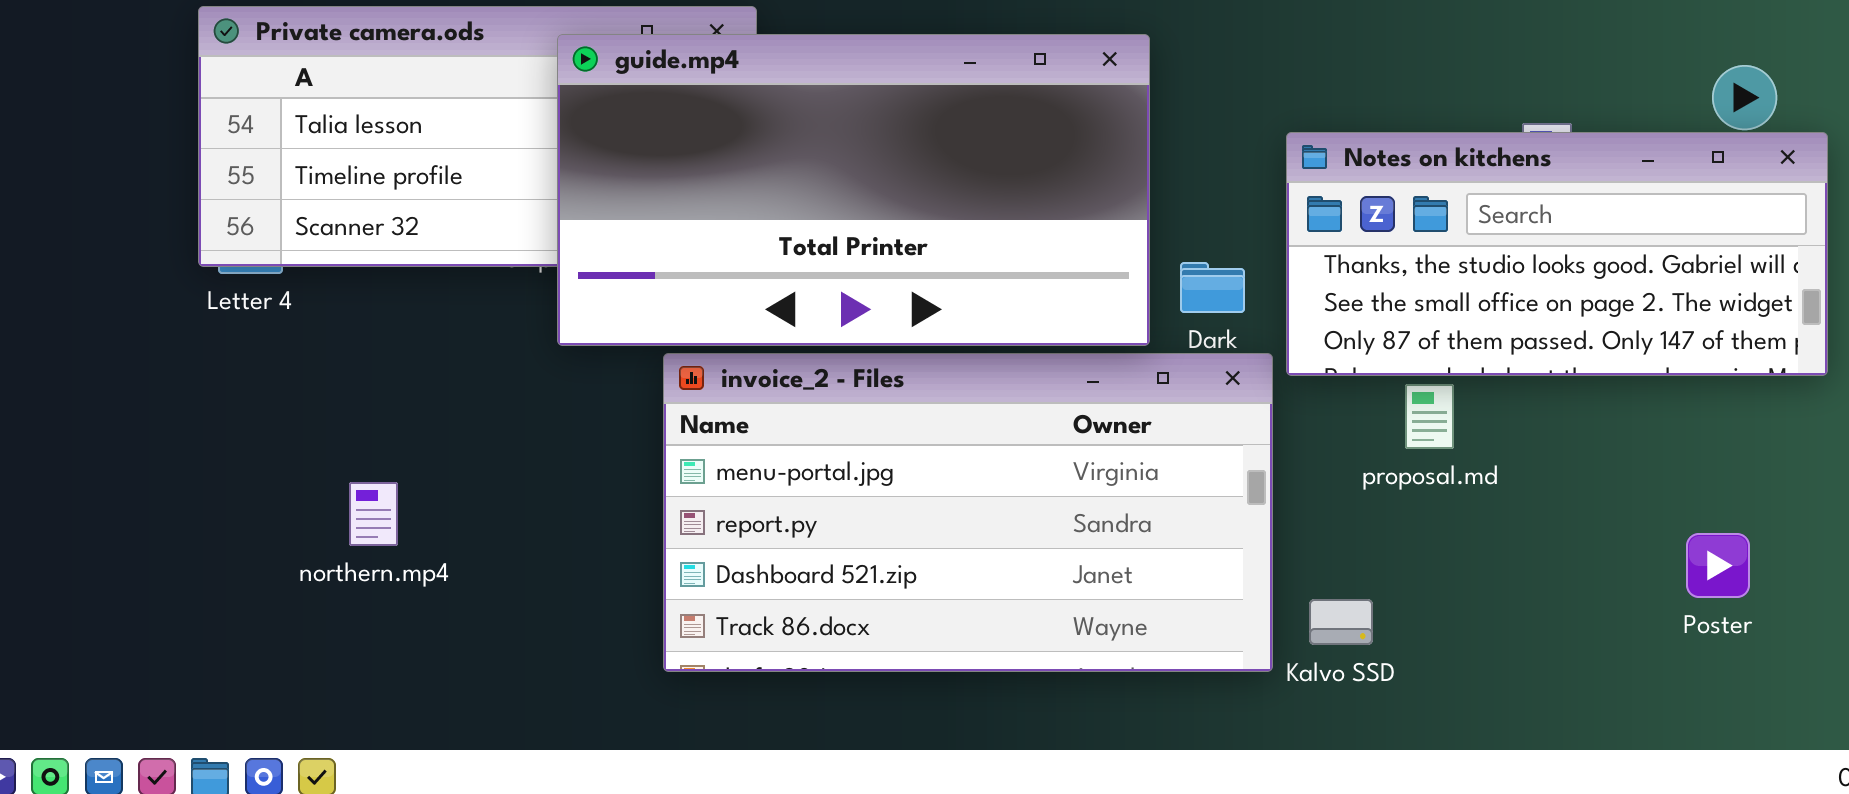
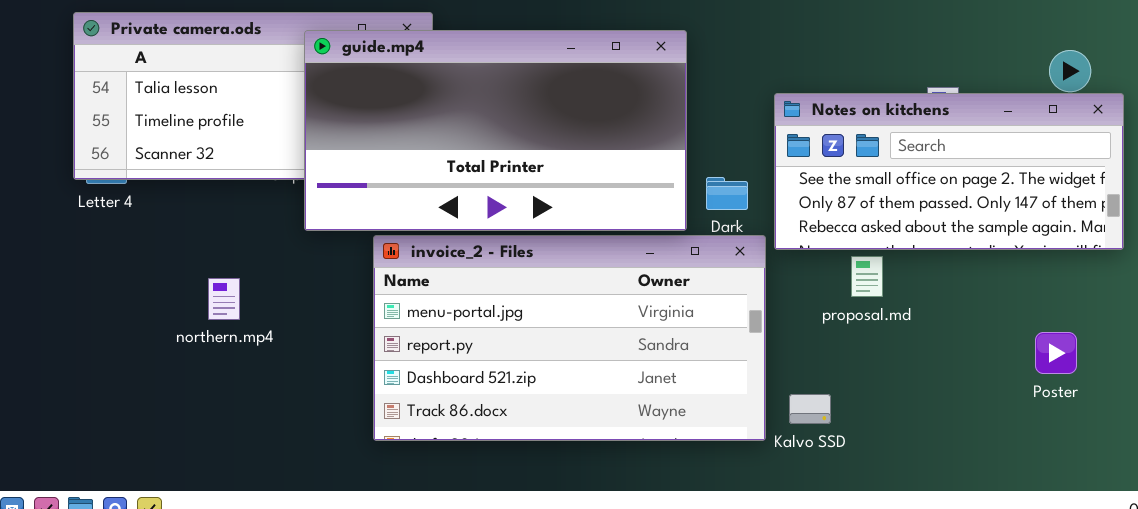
Notes on kitchens: [1286,132,1828,376] -> [774,93,1124,250], scrolled down 1 row
northern.mp4: [349,482,398,546] -> [208,278,240,320], moved
Poster: [1686,533,1750,598] -> [1035,332,1077,374], moved

